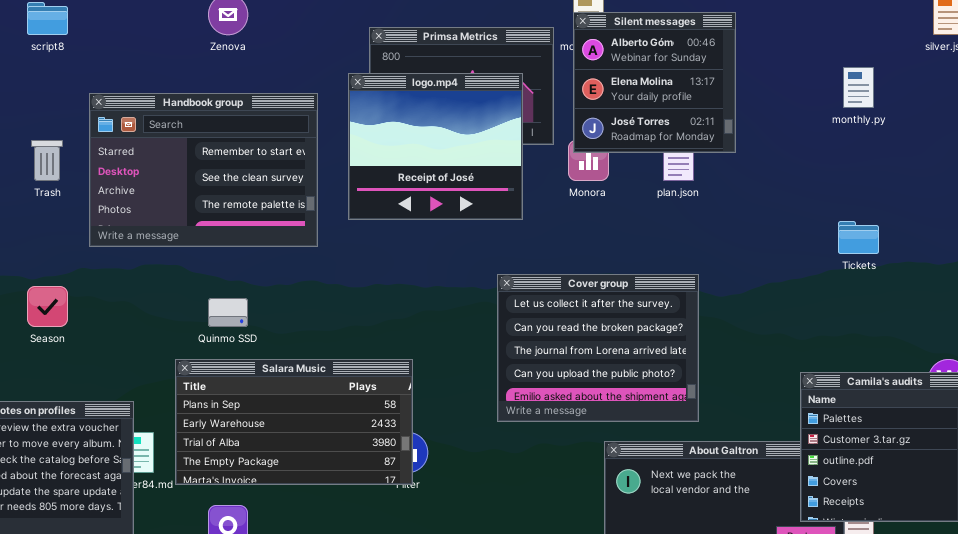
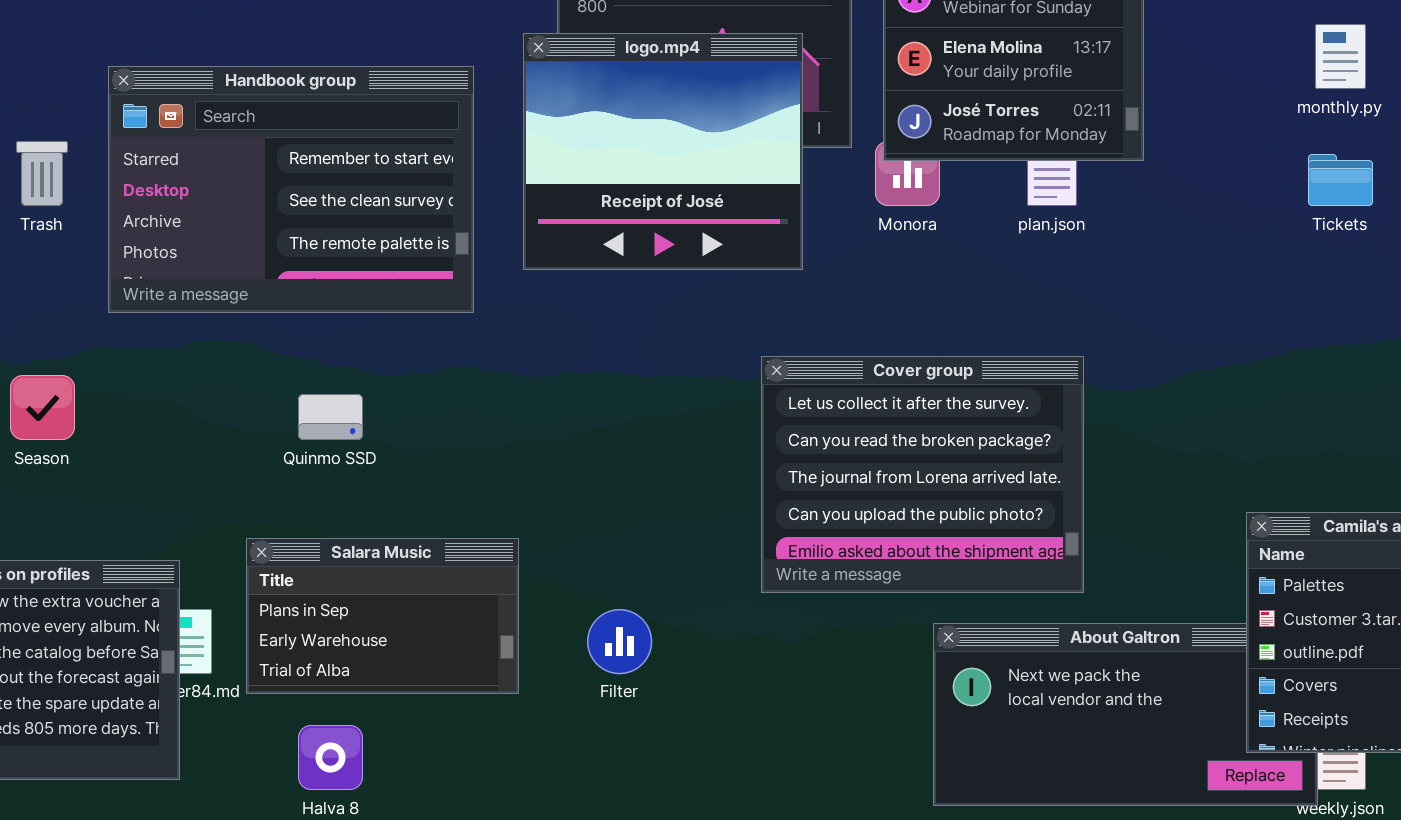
Tickets: [838,221,879,254] -> [1308,154,1373,206], moved
Salara Music: [175,359,413,485] -> [246,538,519,694], resized

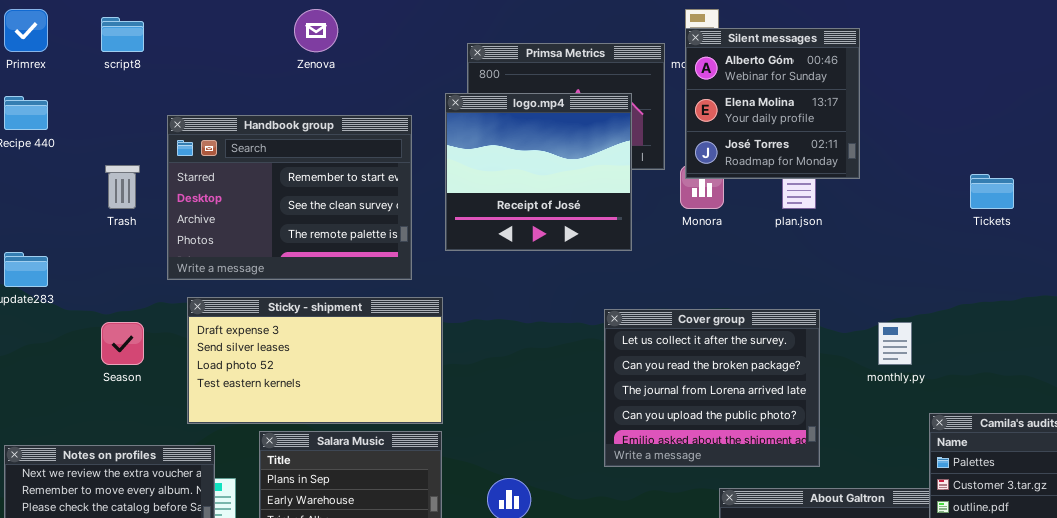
monthly.py: [1315,24,1366,89] -> [878,322,912,365], moved
Sticky - shipment: none -> [187,297,443,424], opened

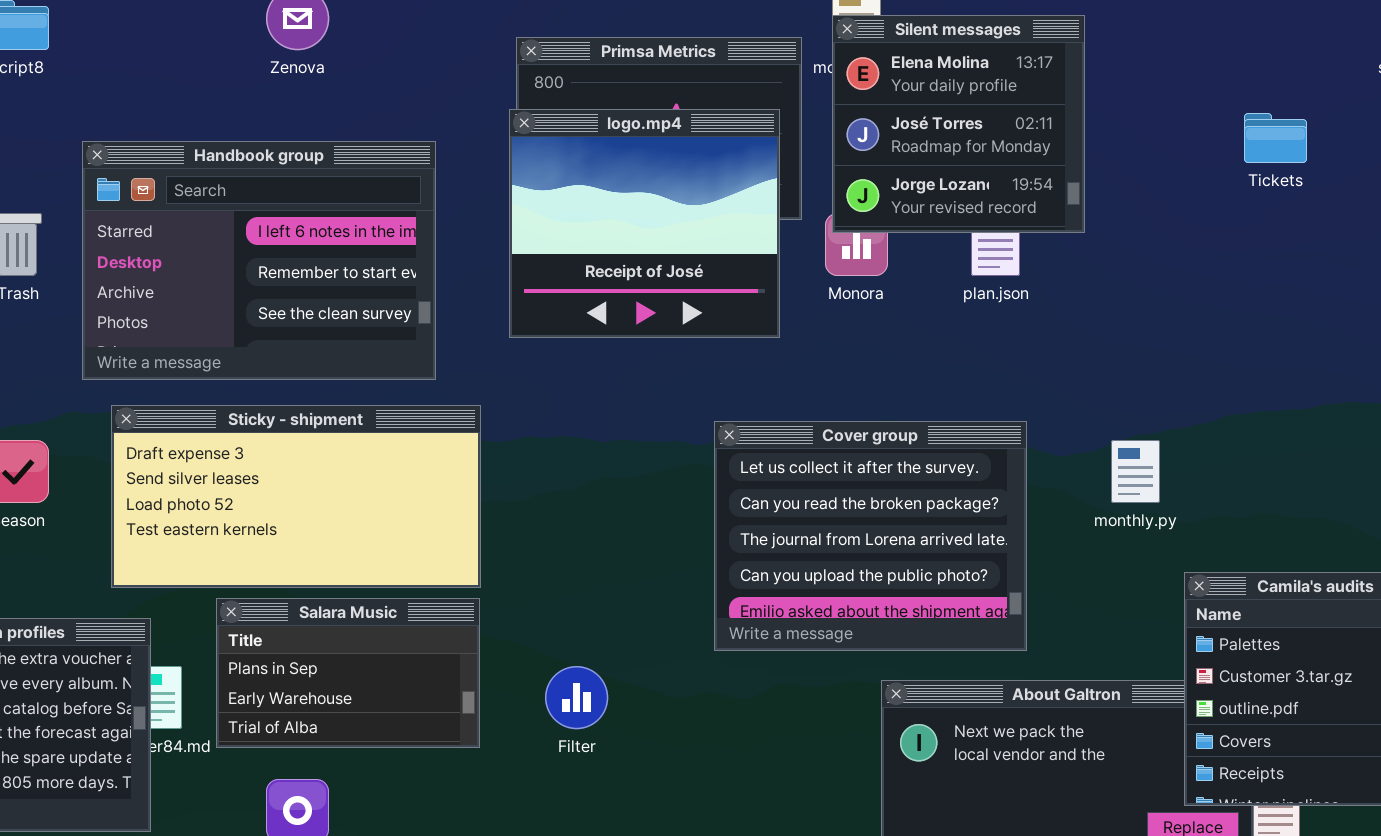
Silent messages: [685,28,860,179] -> [832,15,1085,233], scrolled down 1 row
logo.mp4: [445,93,632,251] -> [509,109,780,338], moved
Handbook group: [167,115,412,280] -> [82,141,436,380], scrolled up 1 row
Tickets: [970,174,1014,209] -> [1244,113,1307,163], moved

